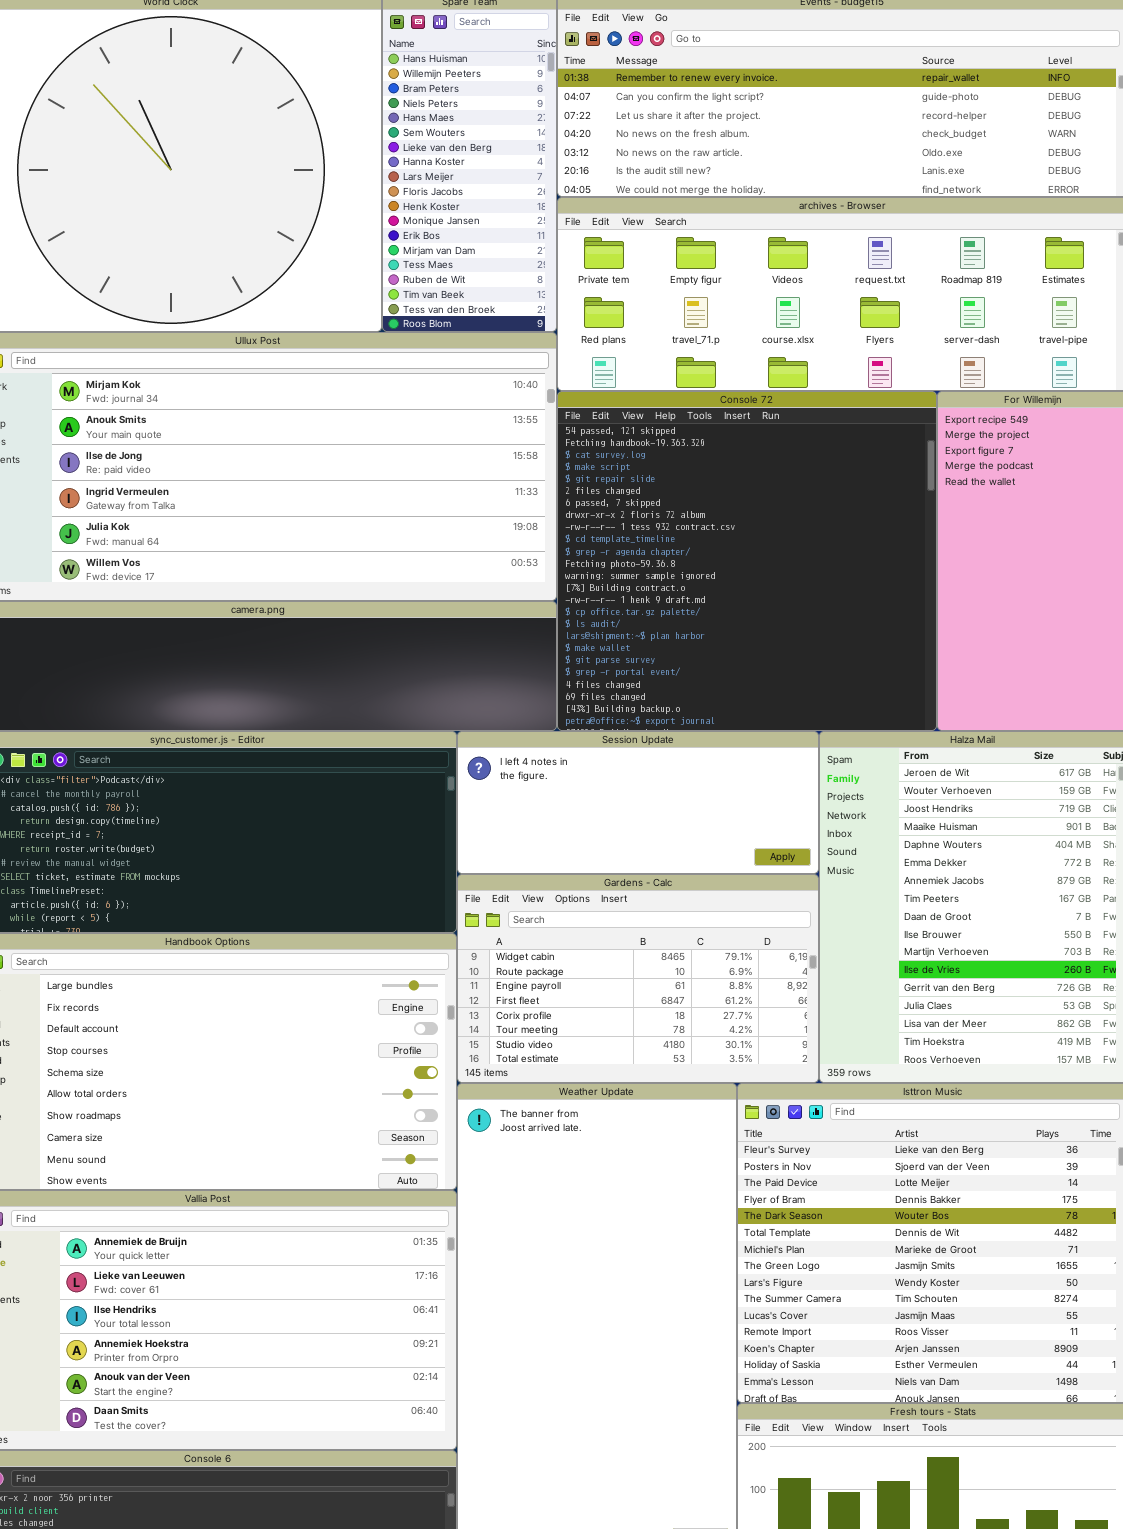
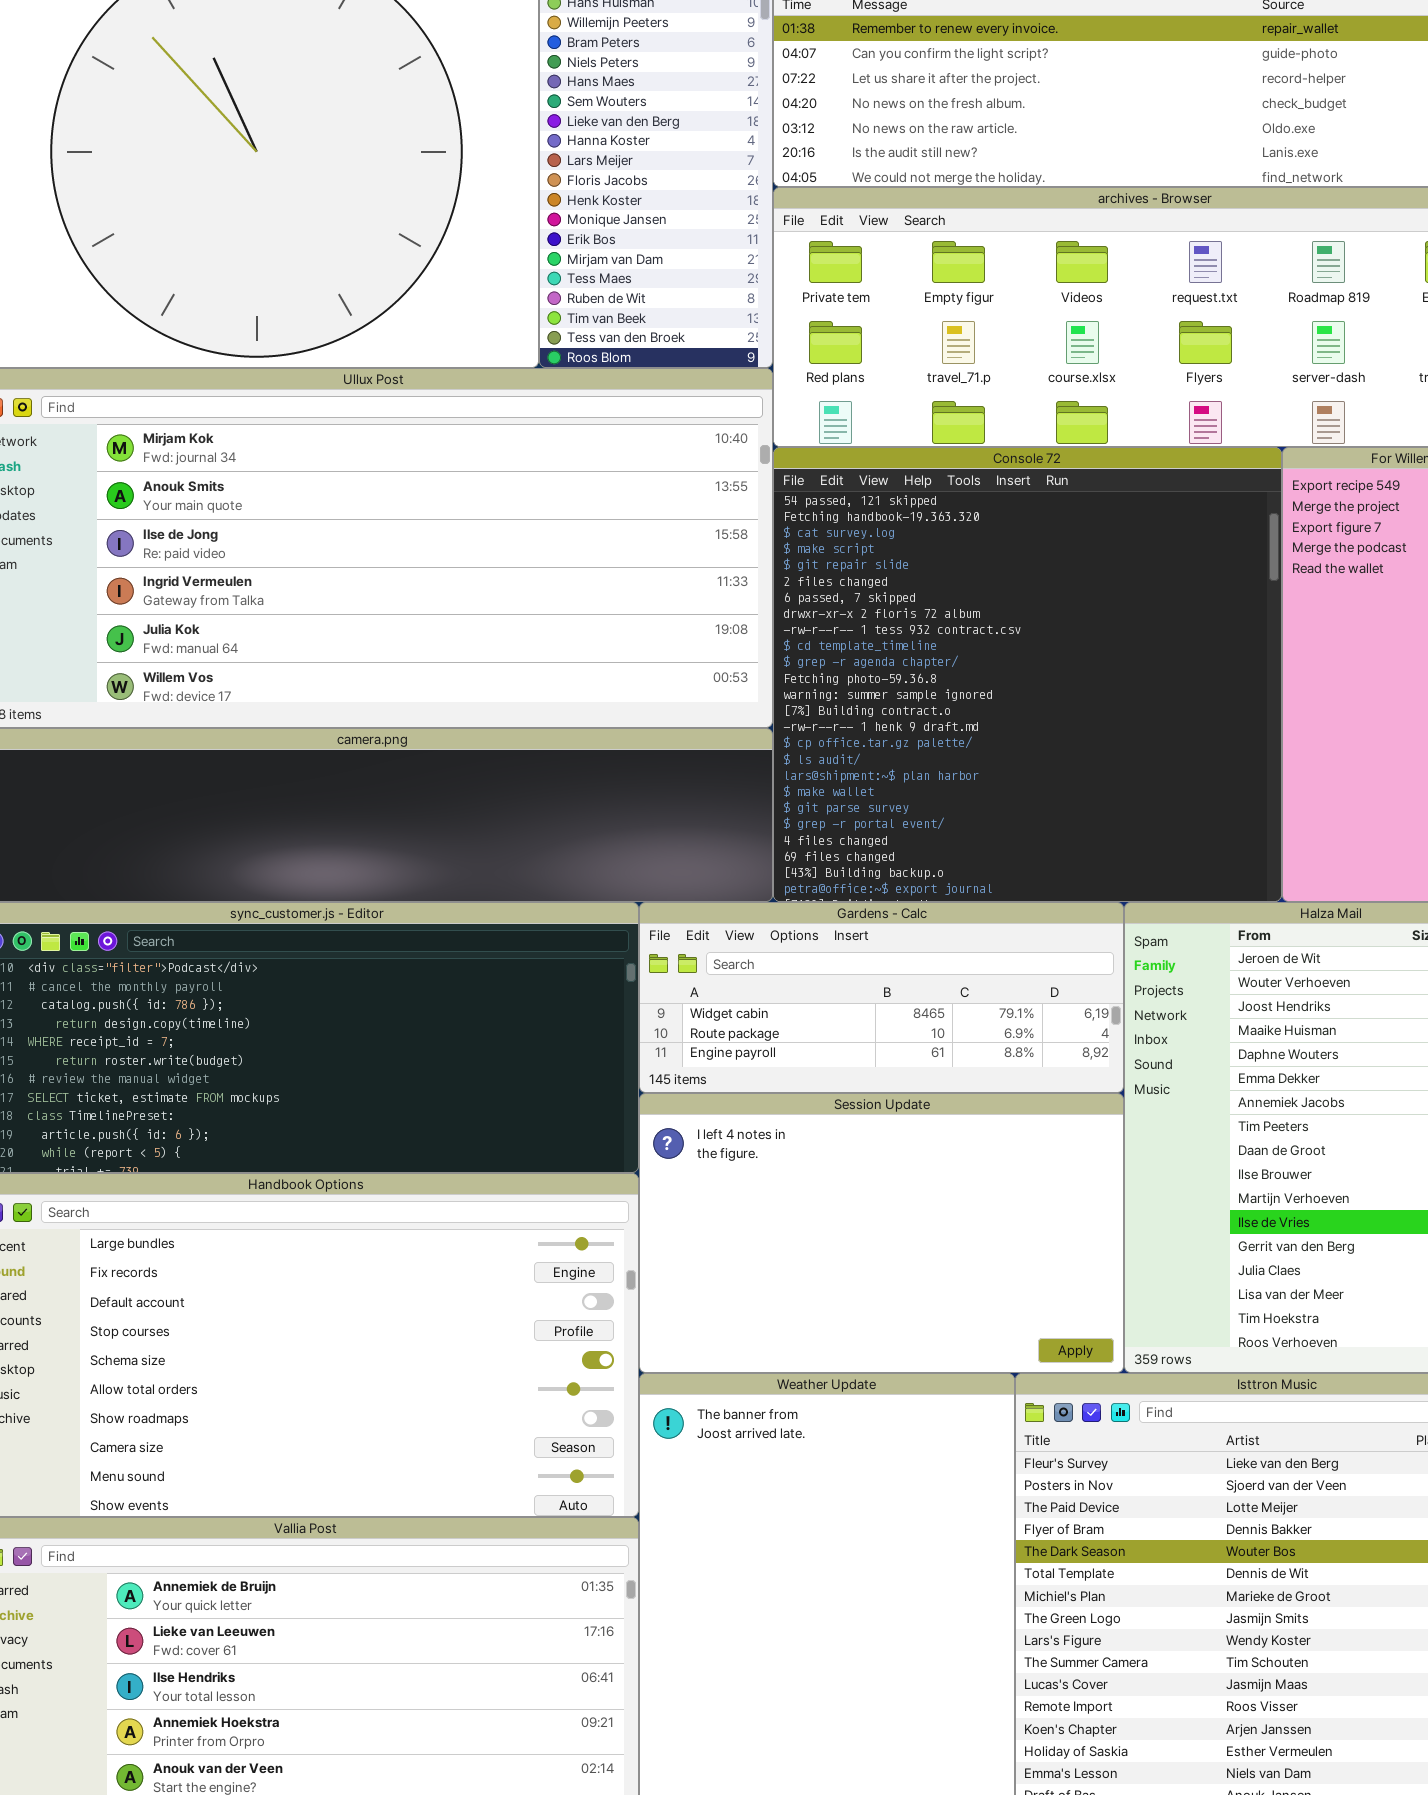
Session Update: [457,731,819,874] -> [639,1093,1124,1373], moved, resized
Gardens - Calc: [457,874,819,1083] -> [639,902,1124,1093], moved, resized

